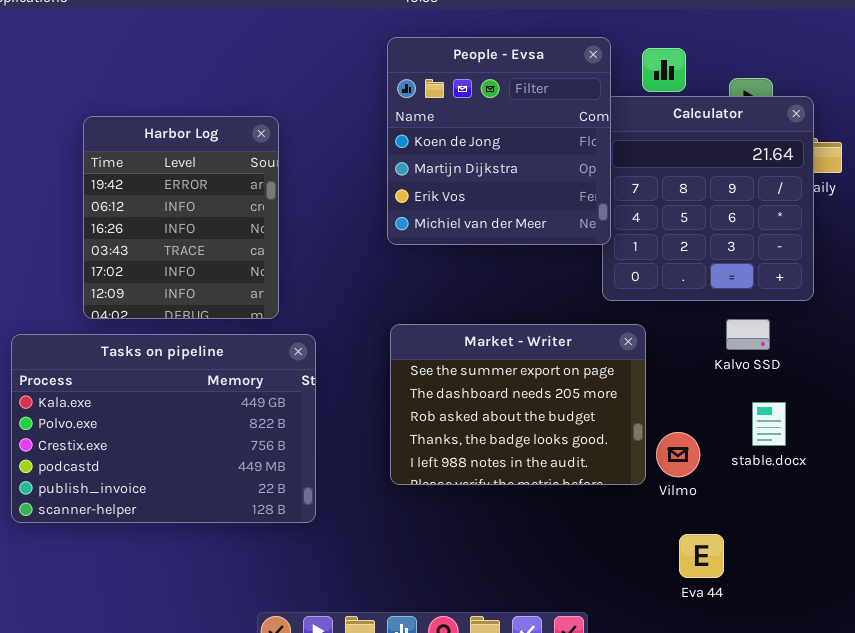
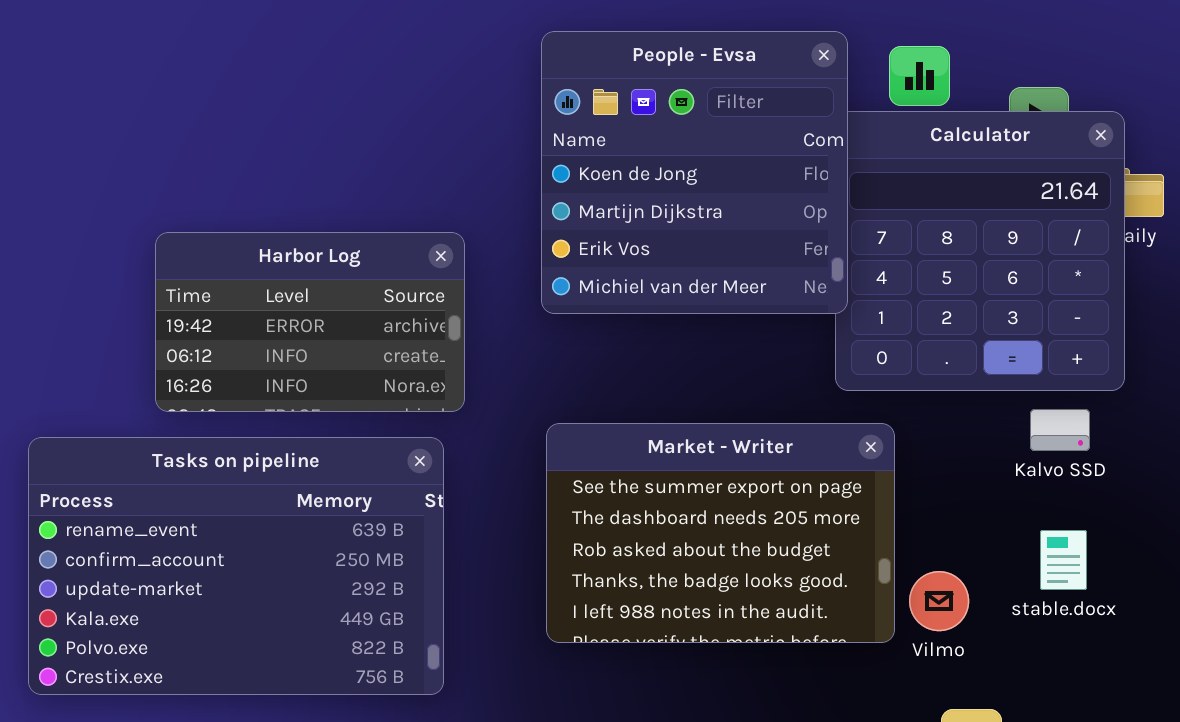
Harbor Log: [83,116,279,319] -> [155,232,465,412], moved, resized
Kalvo SSD: [726,319,770,350] -> [1030,409,1090,451], moved
Tasks on pipeline: [11,334,316,523] -> [28,437,444,695], scrolled up 3 rows

